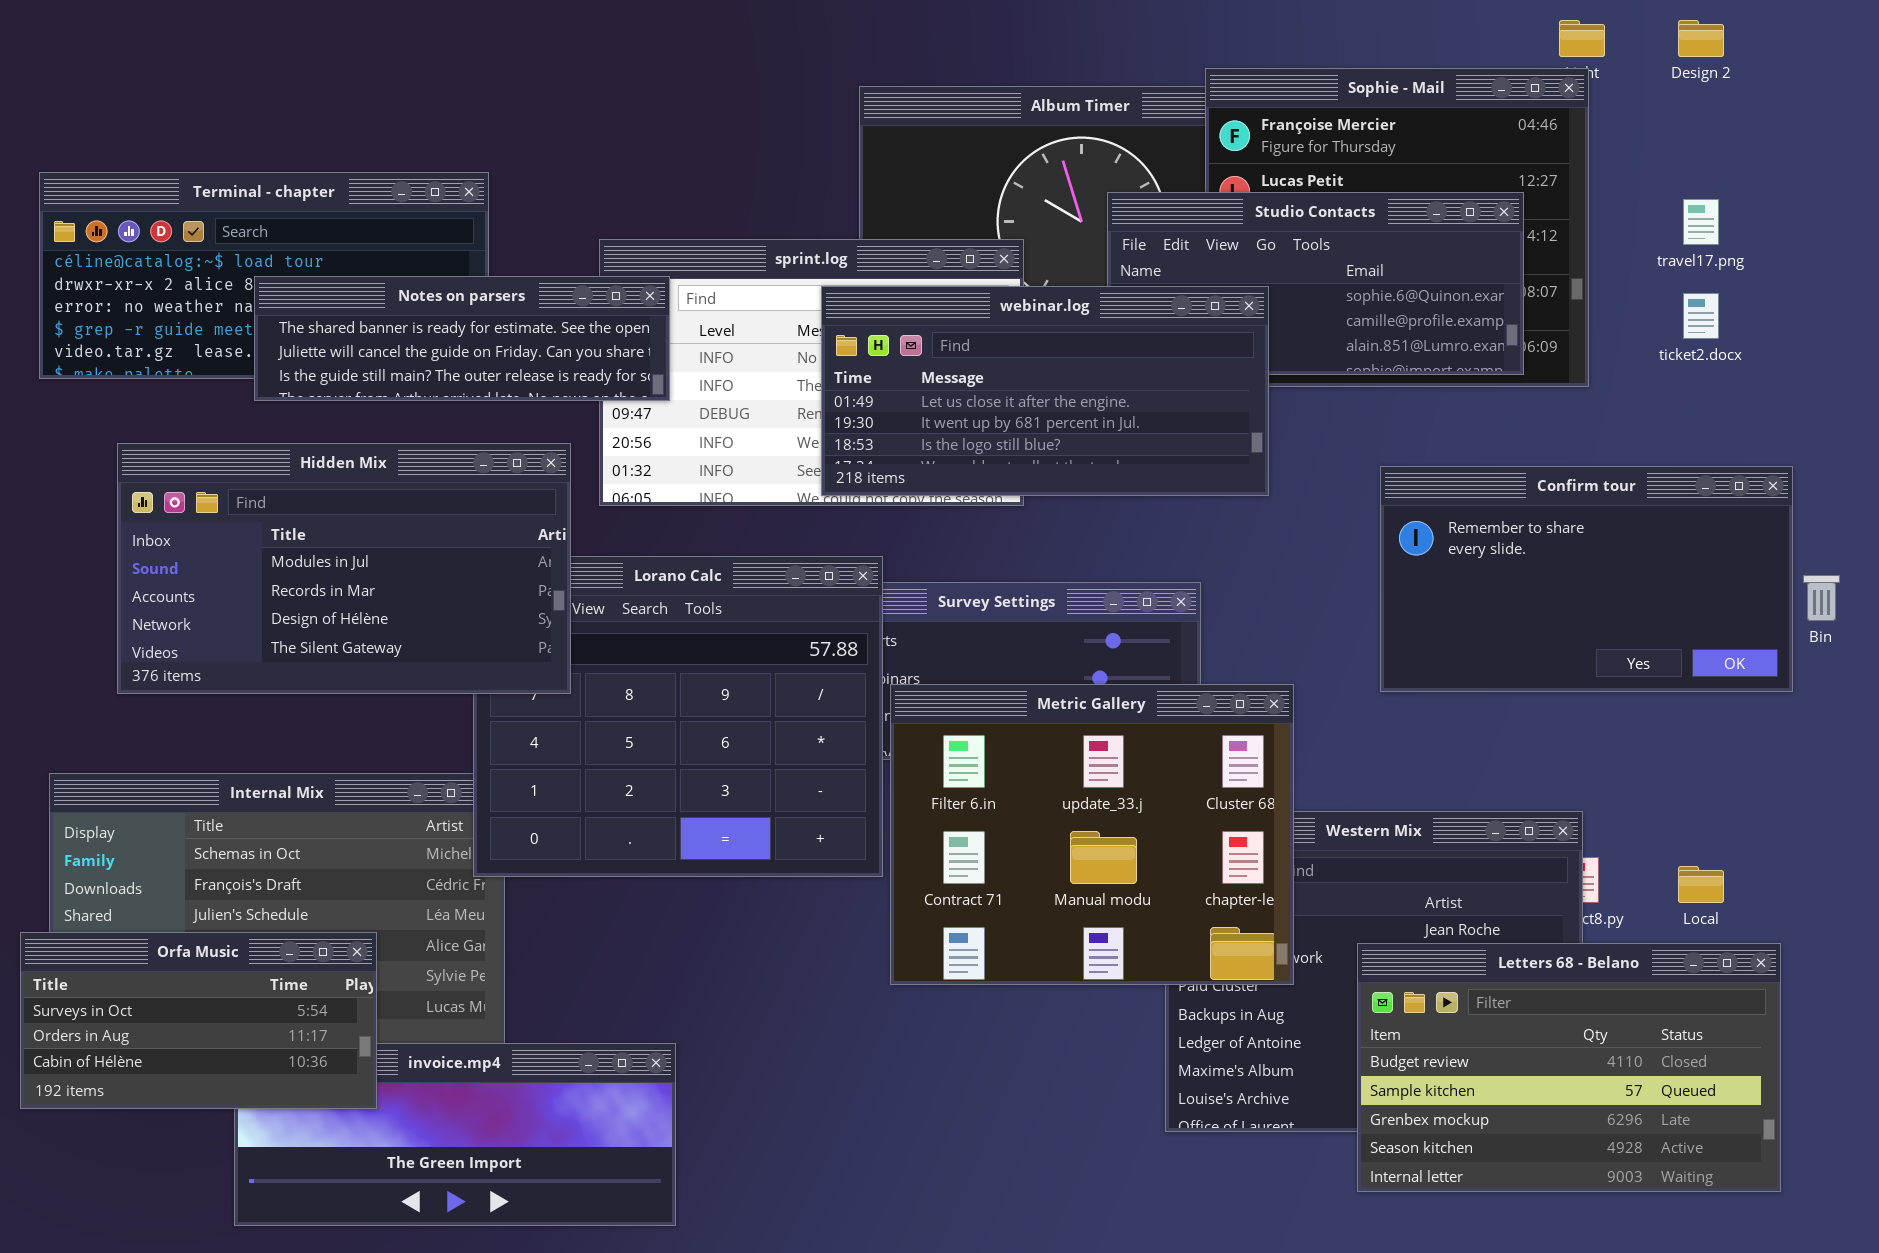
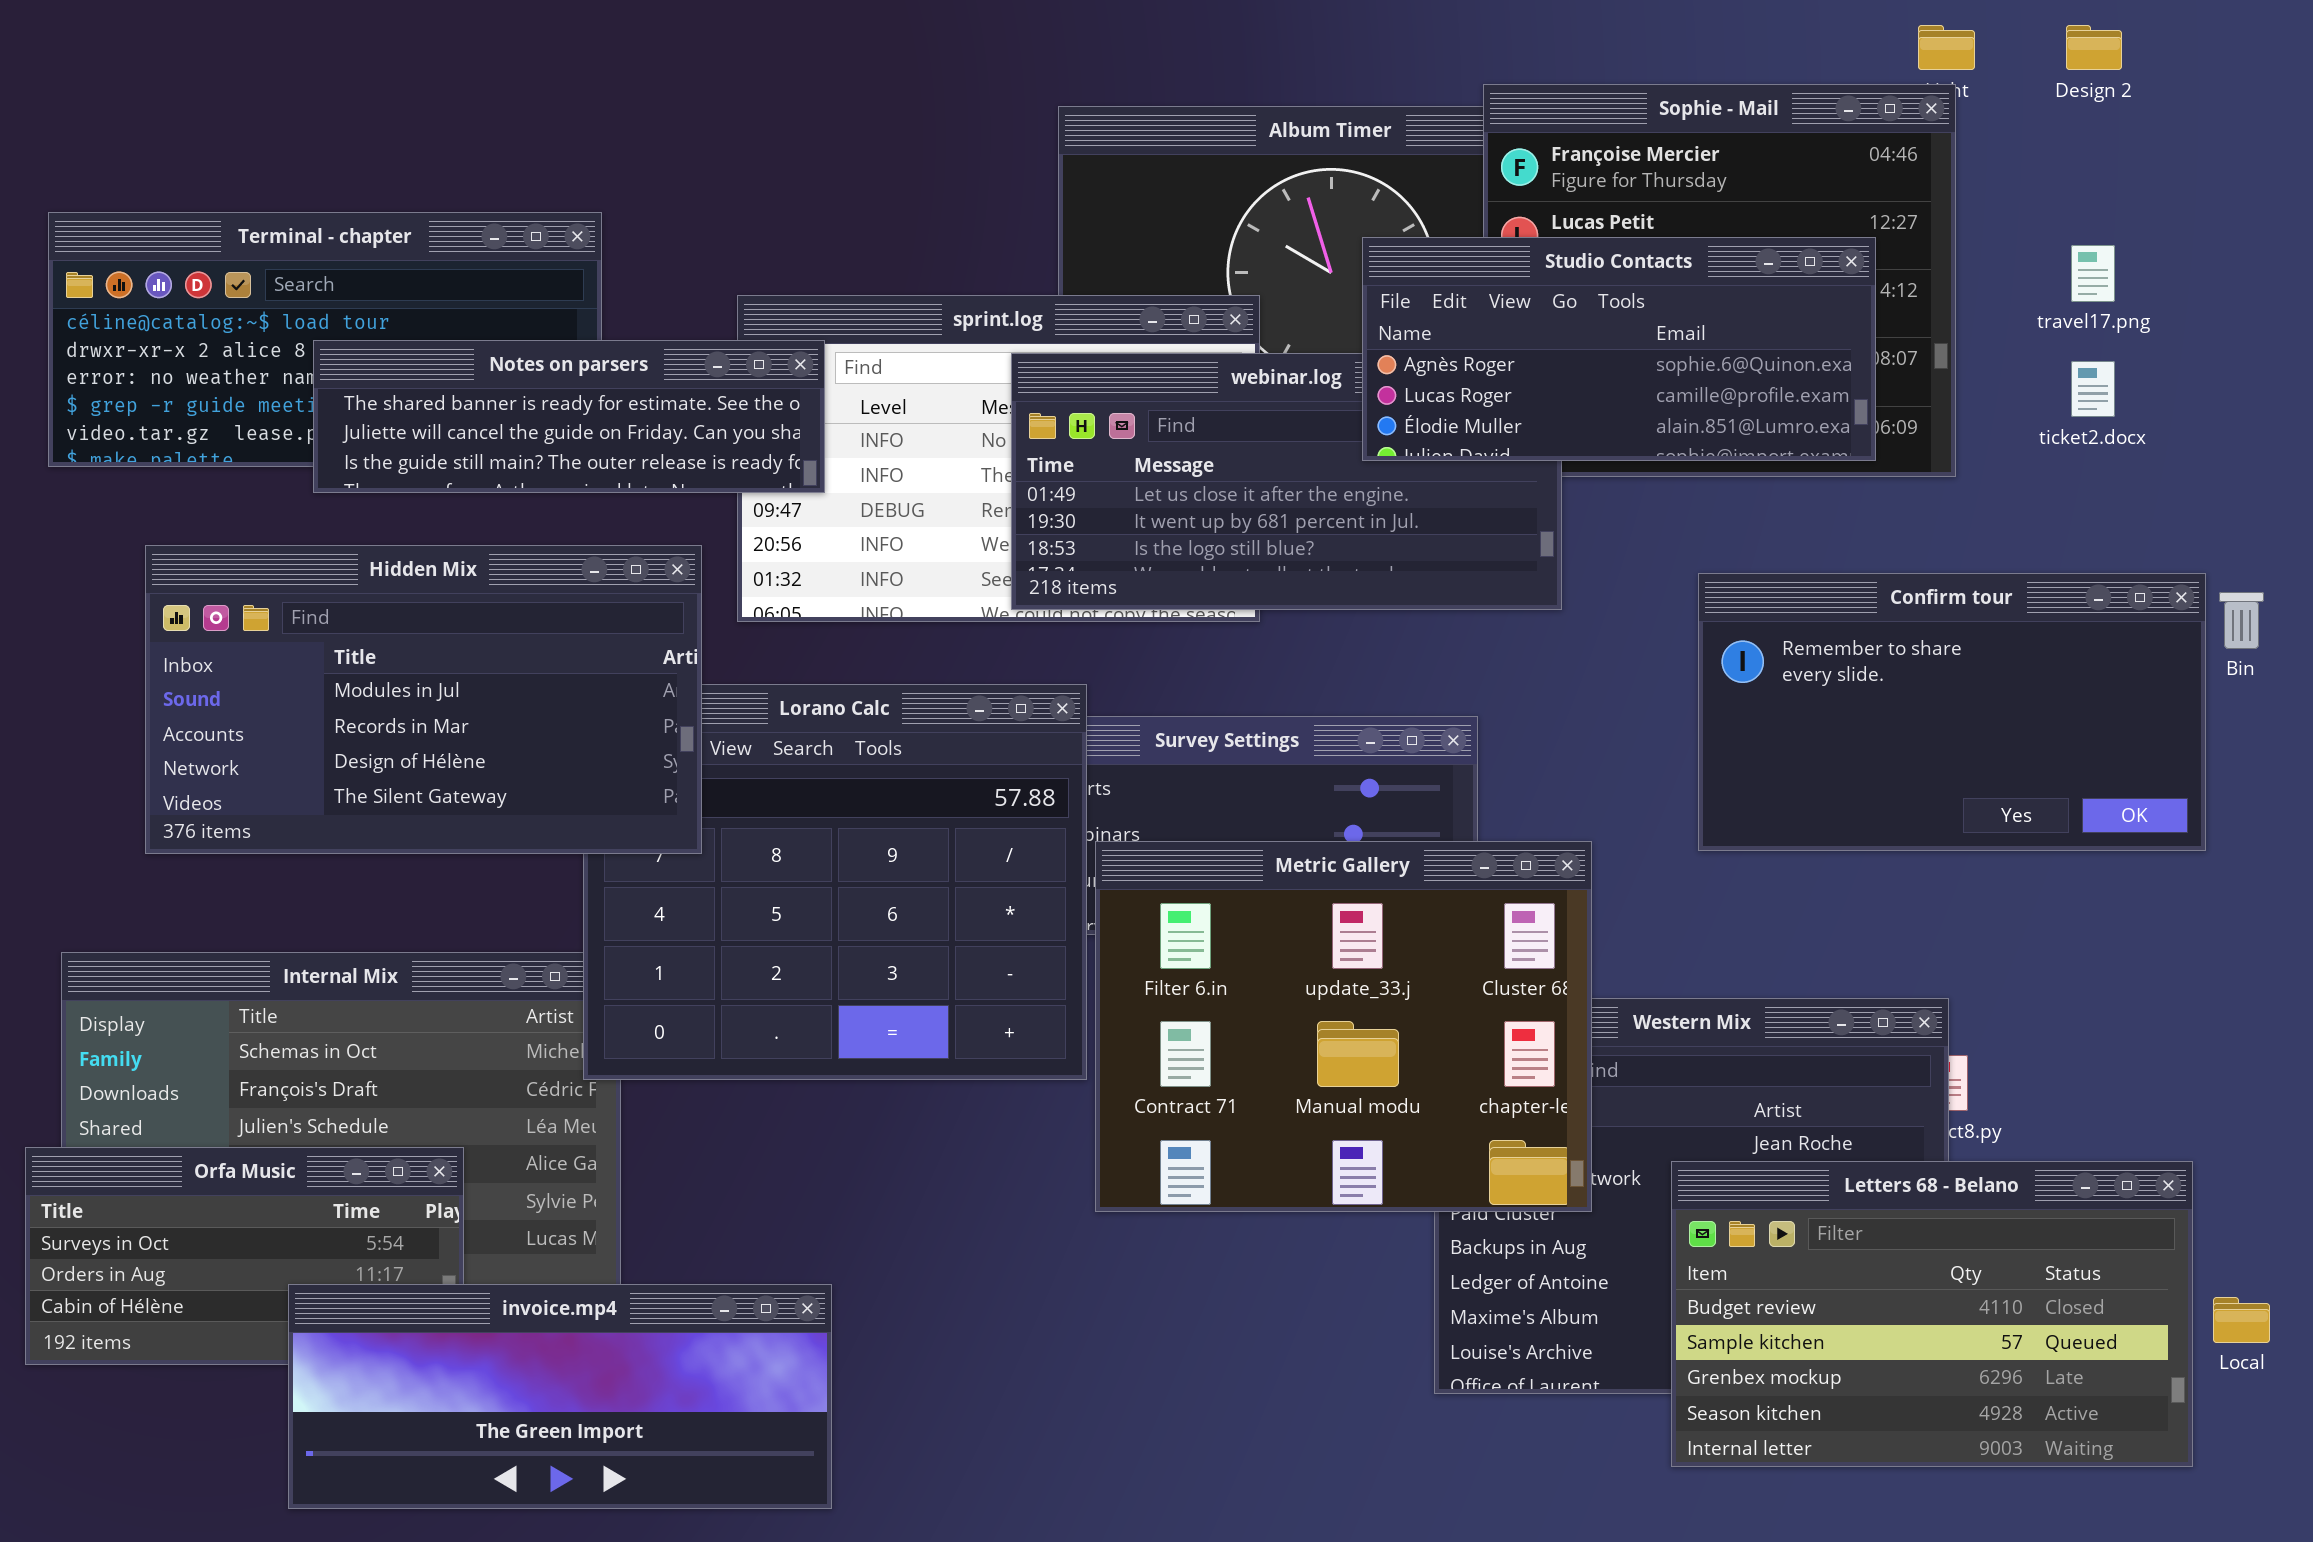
Studio Contacts: [1107,192,1524,375] -> [1362,237,1876,461], raised
Bin: [1803,575,1840,621] -> [2219,592,2264,649], moved
Local: [1678,866,1724,903] -> [2213,1297,2270,1343], moved
invoice.mp4: [234,1043,676,1226] -> [288,1284,832,1509], raised

